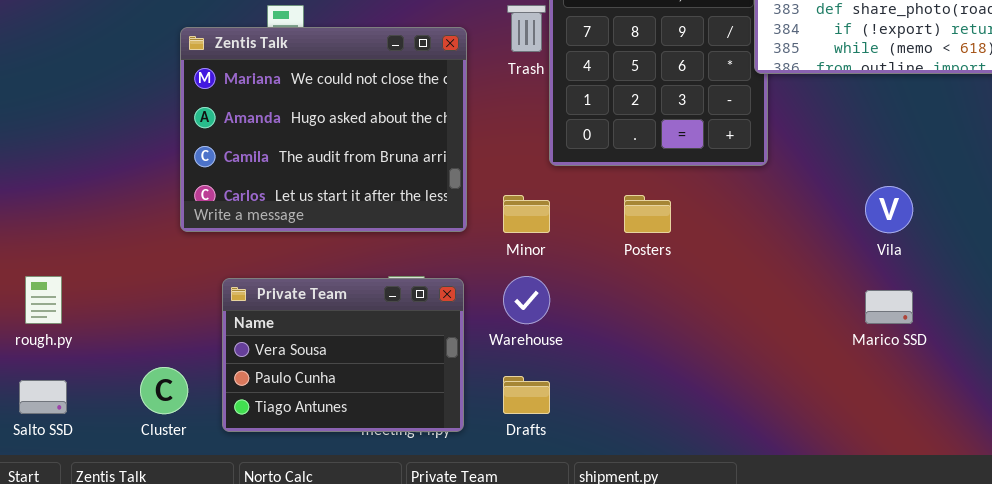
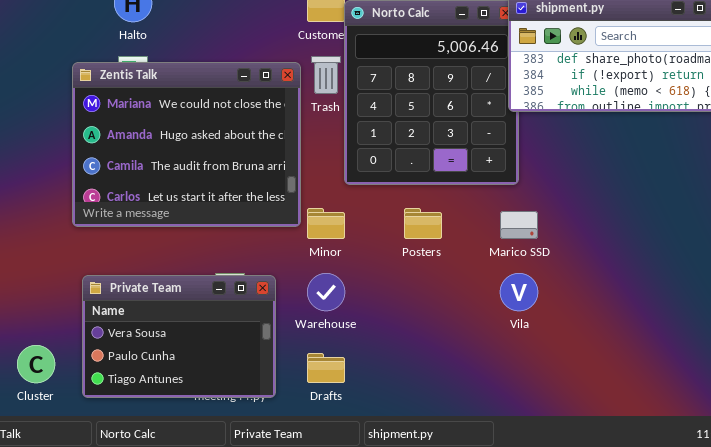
Zentis Talk: [180,27,467,232] -> [72,62,301,227], moved
Vila: [865,186,913,233] -> [500,273,538,311], moved
Marico SSD: [865,290,913,324] -> [500,211,538,239], moved

